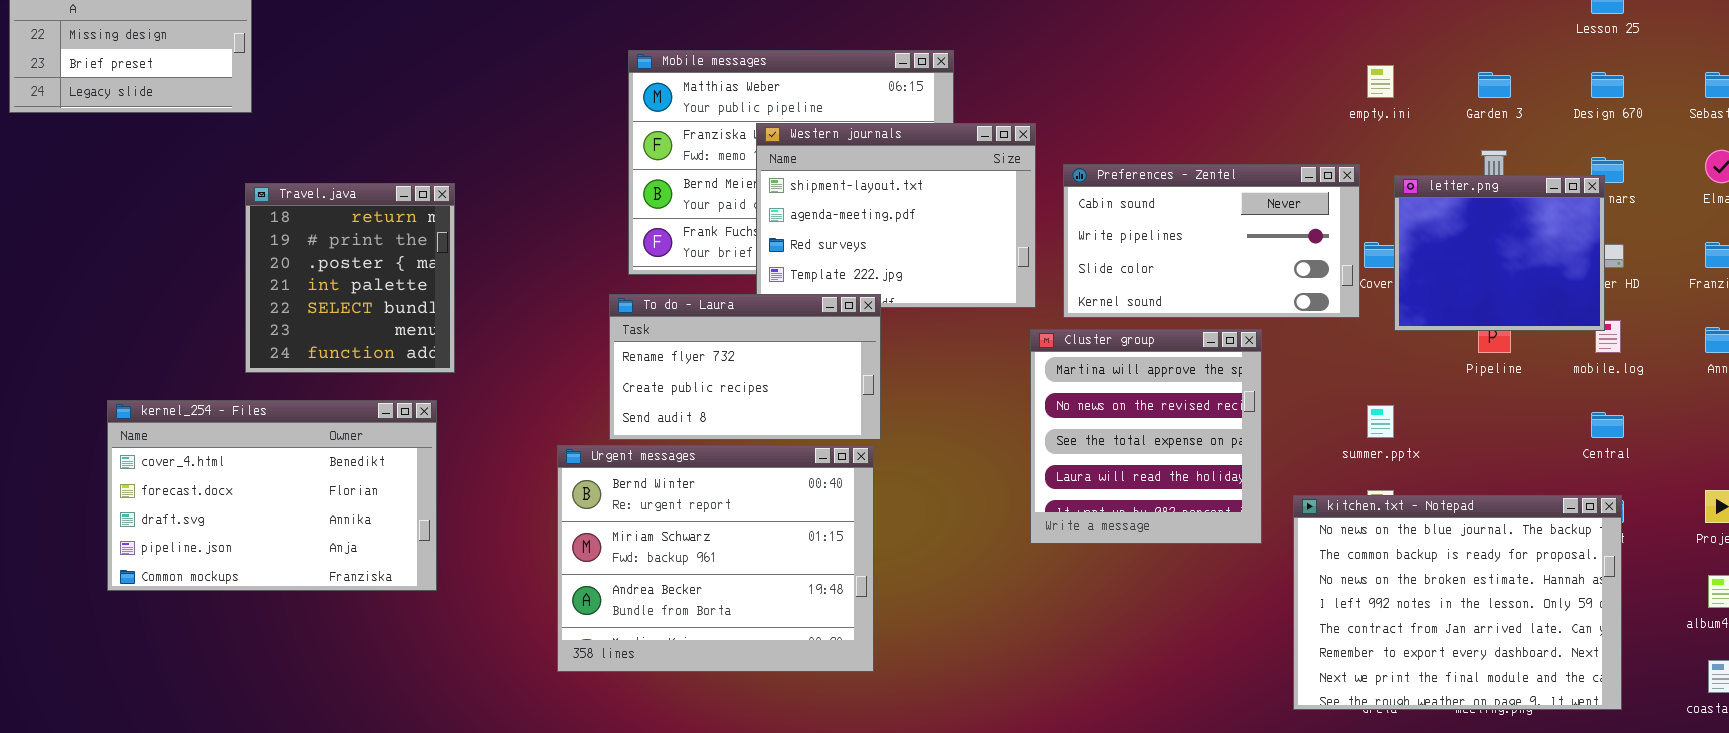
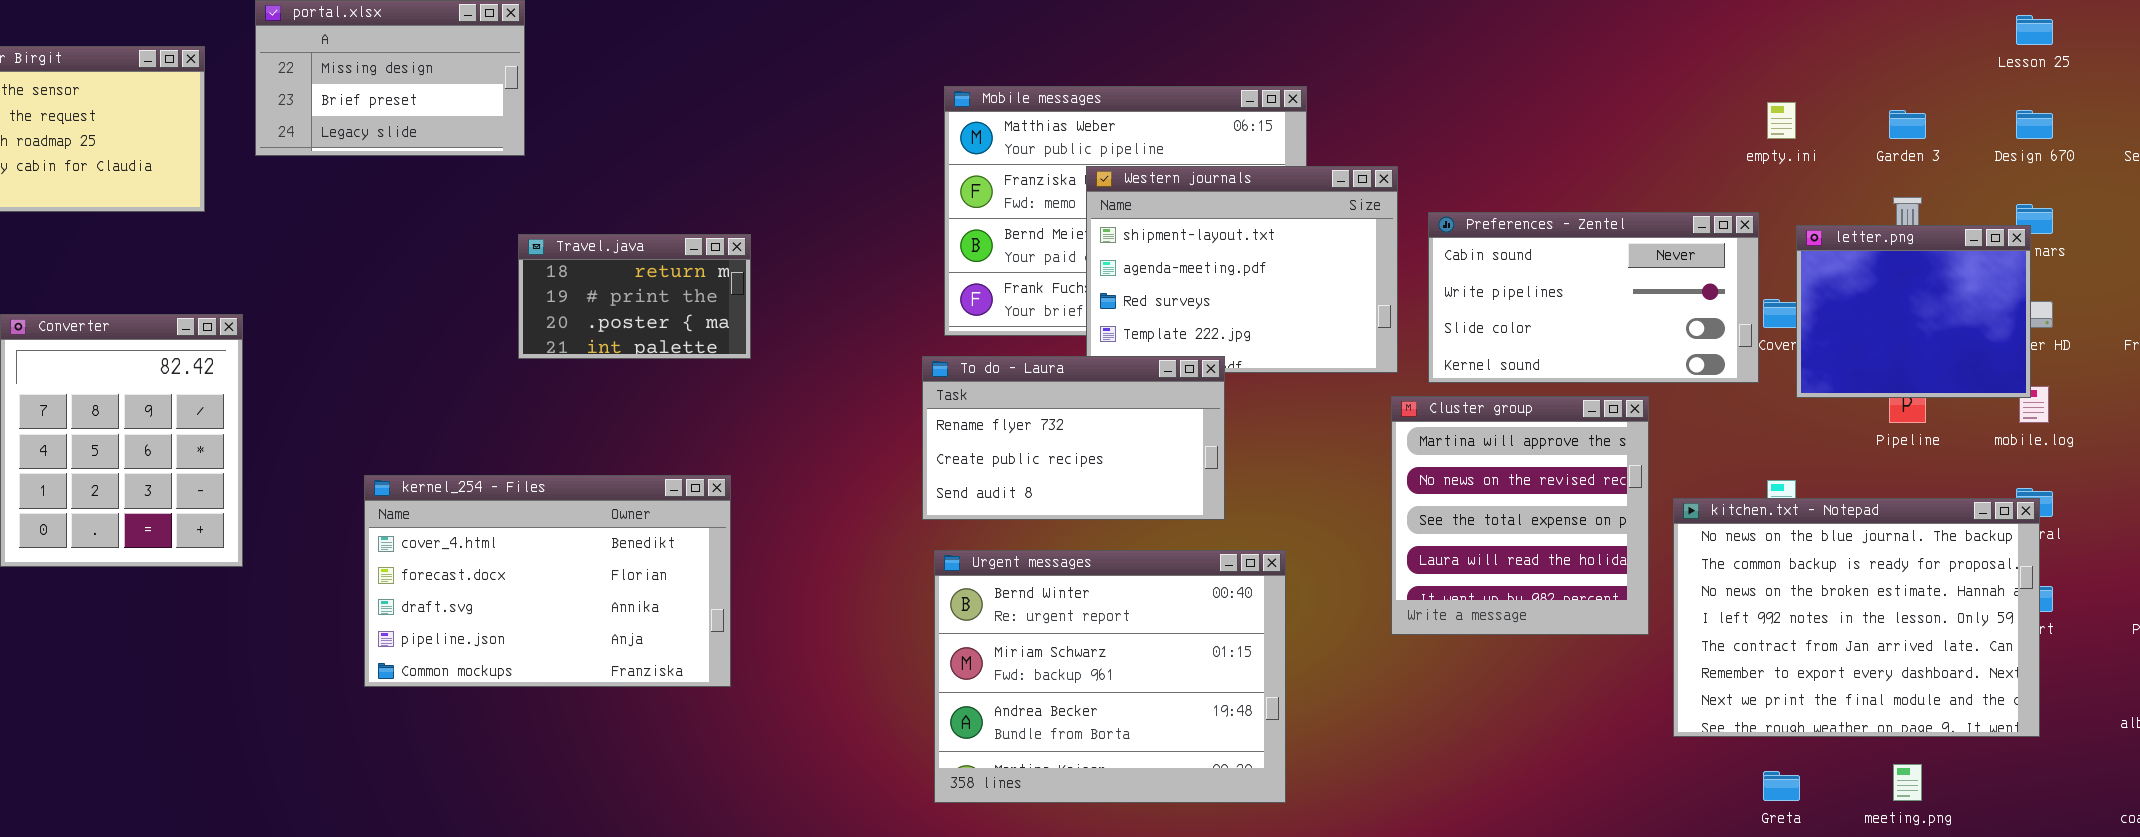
Travel.java: [245,183,455,373] -> [518,234,751,359], resized
Urgent messages: [557,445,874,672] -> [934,550,1286,803], moved
kitchen.txt - Notepad: [1293,495,1622,710] -> [1673,498,2040,737], moved

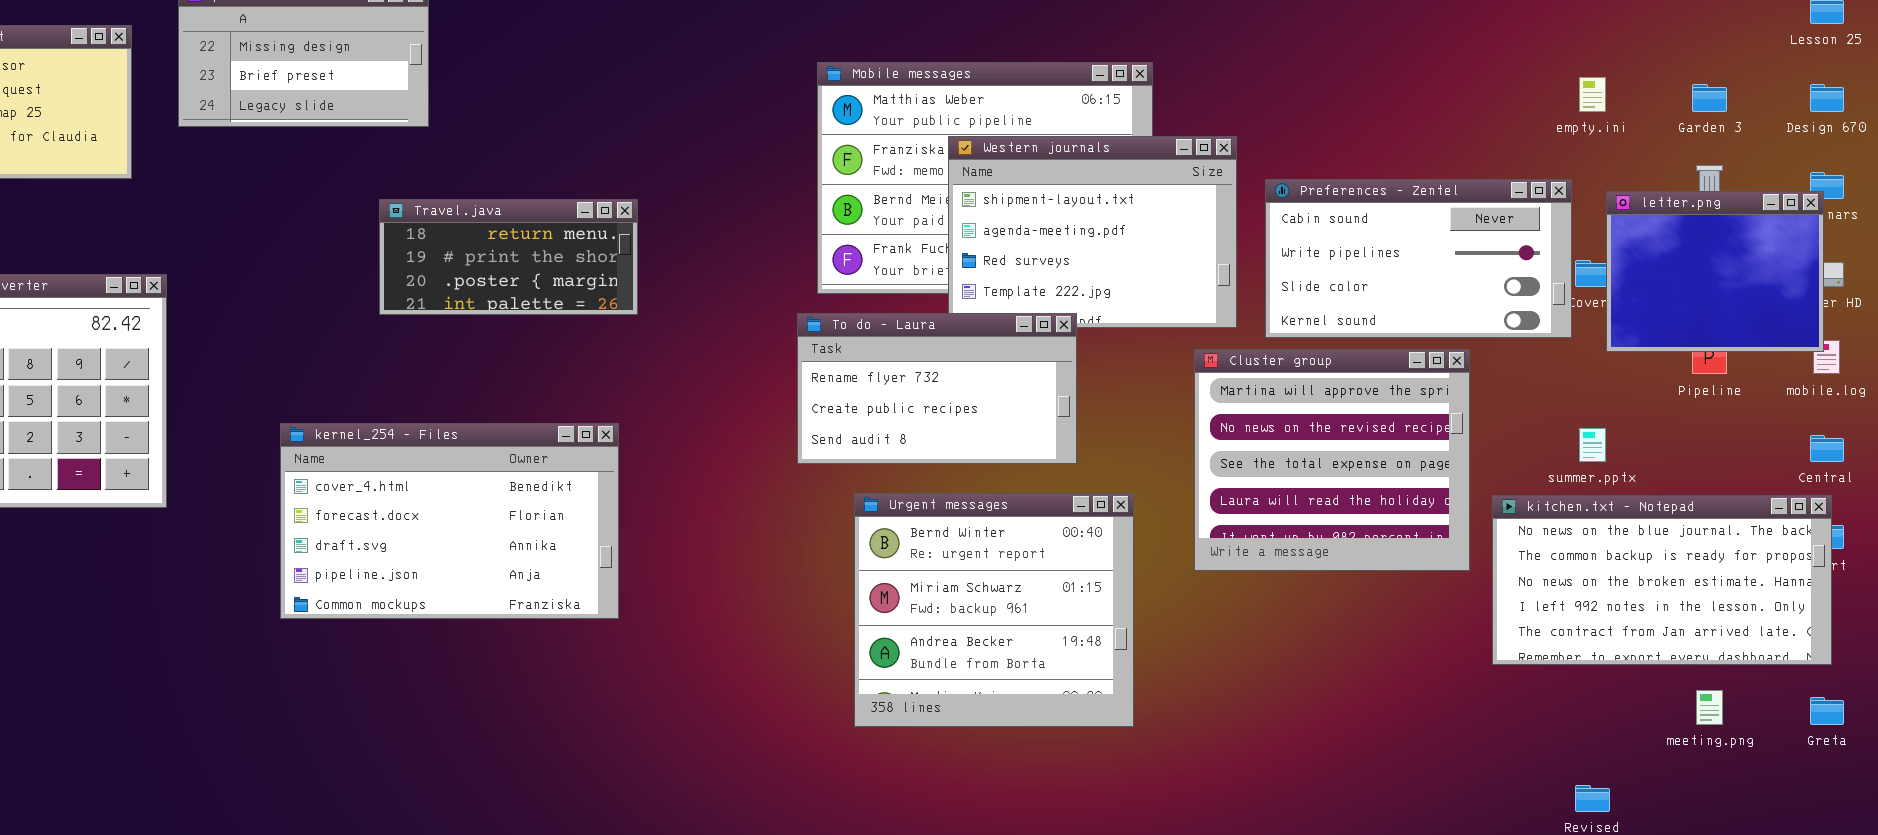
Travel.java: [518,234,751,359] -> [379,199,638,315], resized
Cluster group: [1391,396,1649,635] -> [1194,349,1470,571], resized
kitchen.txt - Notepad: [1673,498,2040,737] -> [1492,495,1832,665], resized
Urgent messages: [934,550,1286,803] -> [854,493,1134,727], resized
Greta: [1763,771,1800,801] -> [1810,697,1844,725], moved

